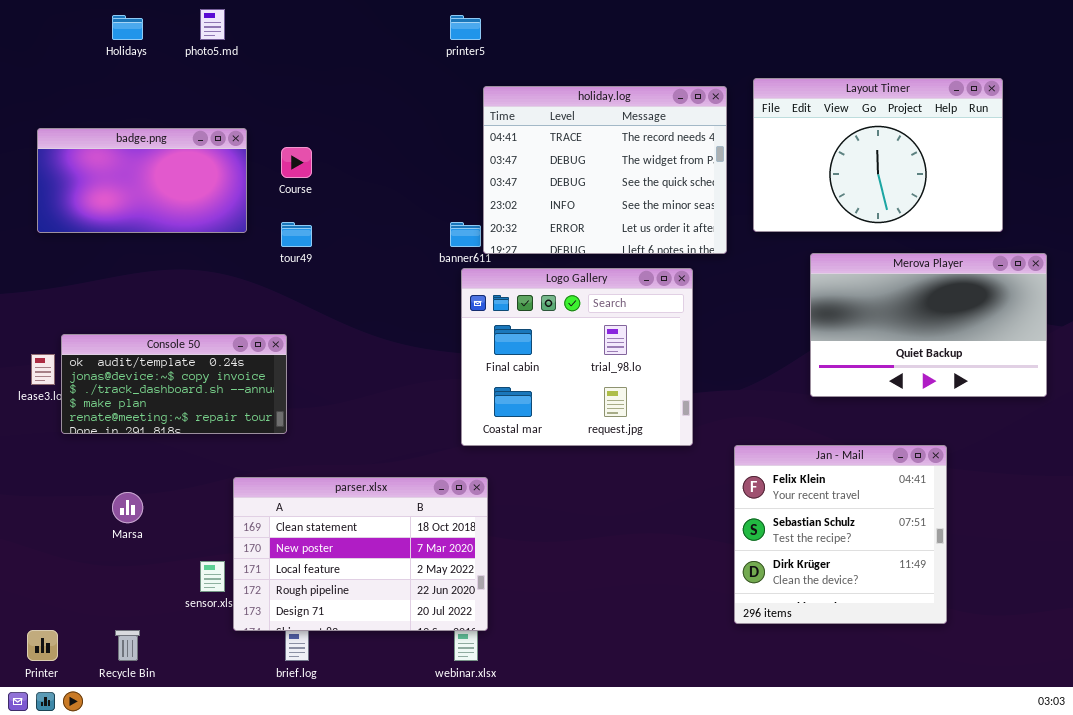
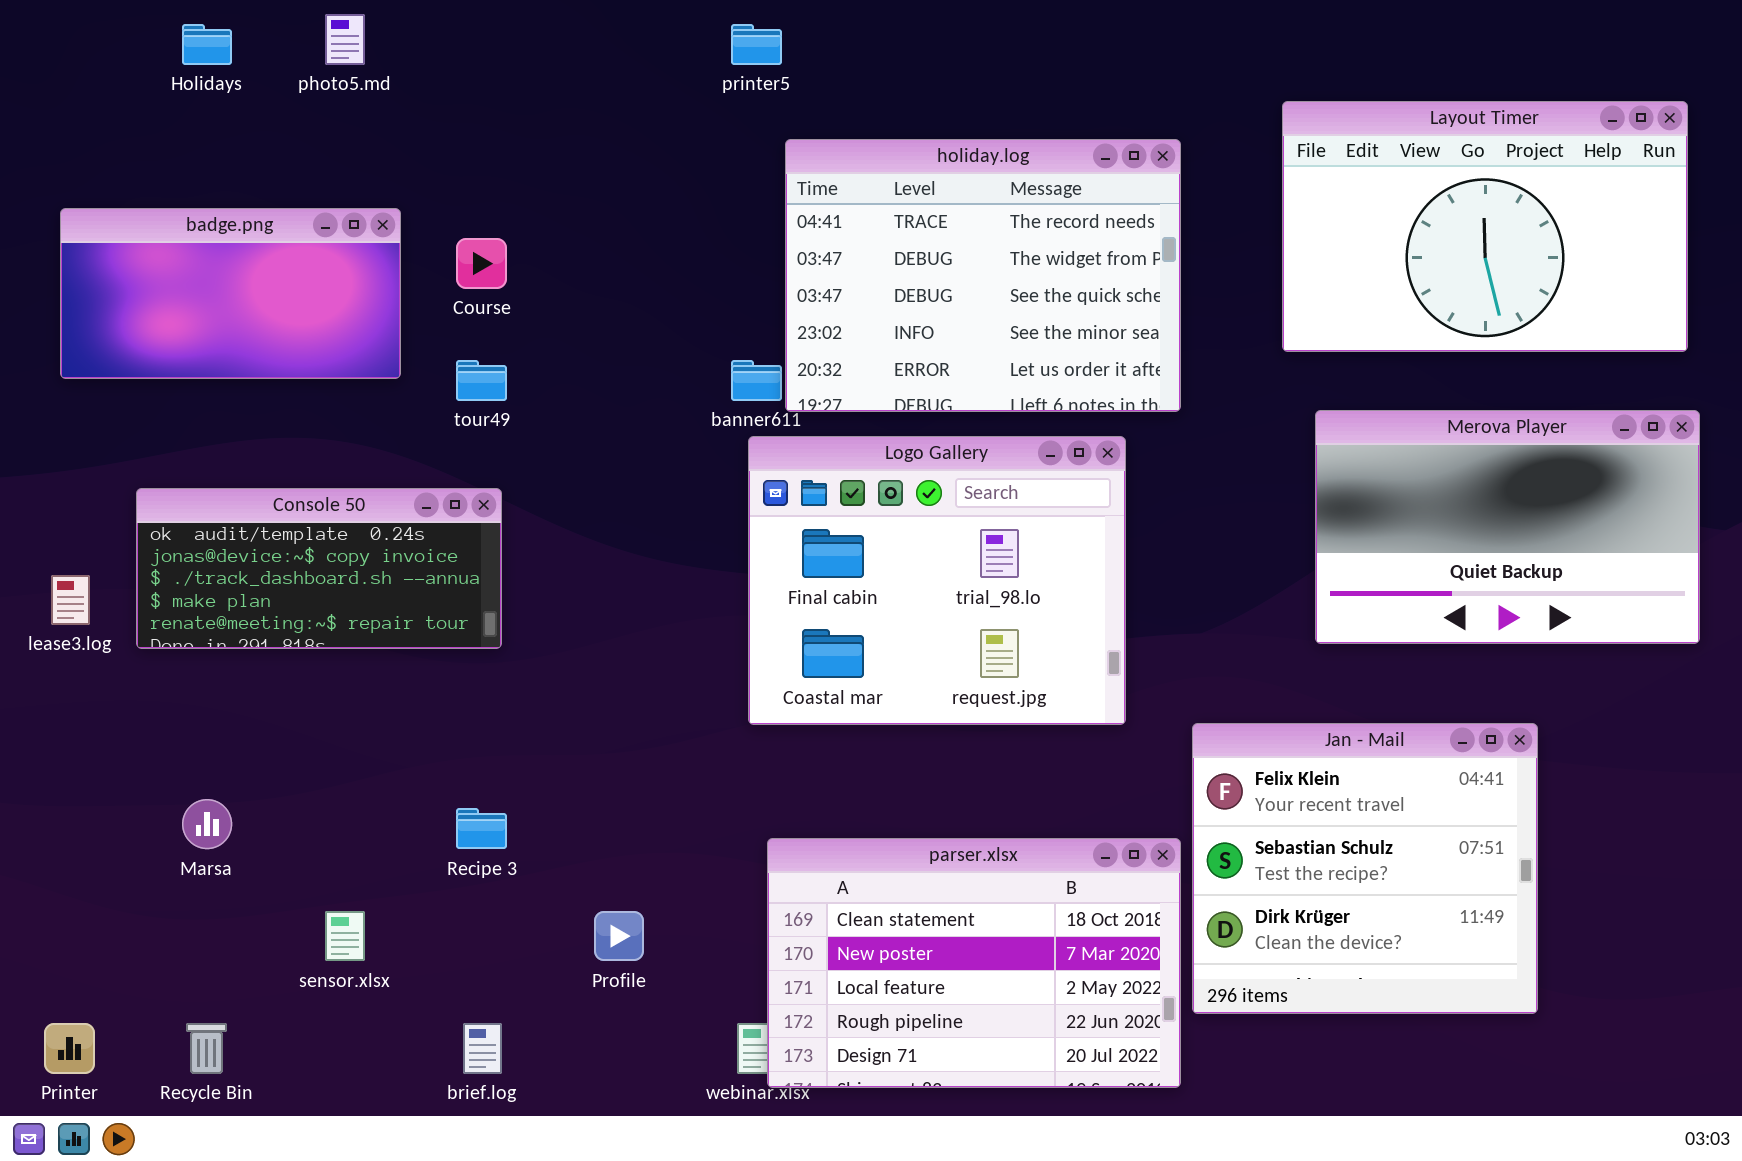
Layout Timer: [753,78,1003,232] -> [1282,101,1688,352], moved
Console 50: [61,334,287,434] -> [136,488,502,649], moved
parser.xlsx: [233,477,488,631] -> [767,838,1181,1088], moved

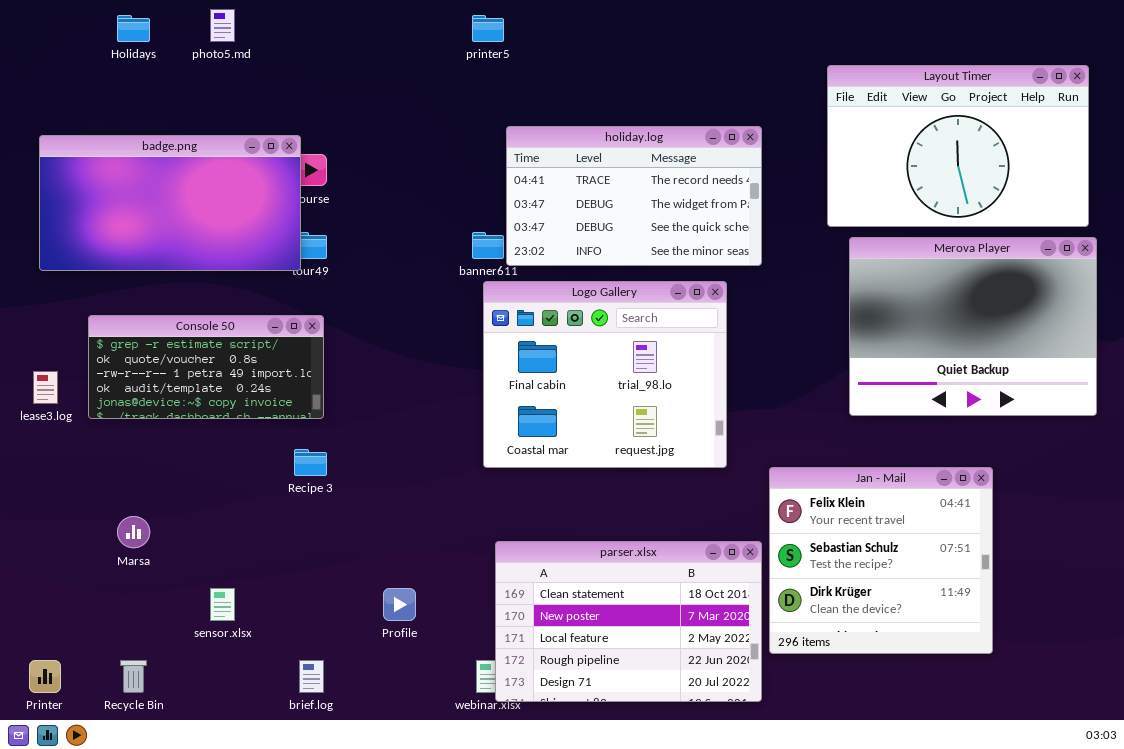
holiday.log: [785,139,1181,412] -> [506,126,762,266], resized
badge.png: [60,208,401,379] -> [39,135,301,271], resized
Merova Player: [1315,410,1700,644] -> [849,237,1097,416], resized
Console 50: [136,488,502,649] -> [88,315,324,419], scrolled up 3 rows
Recipe 3: [456,808,507,849] -> [294,449,327,476], moved

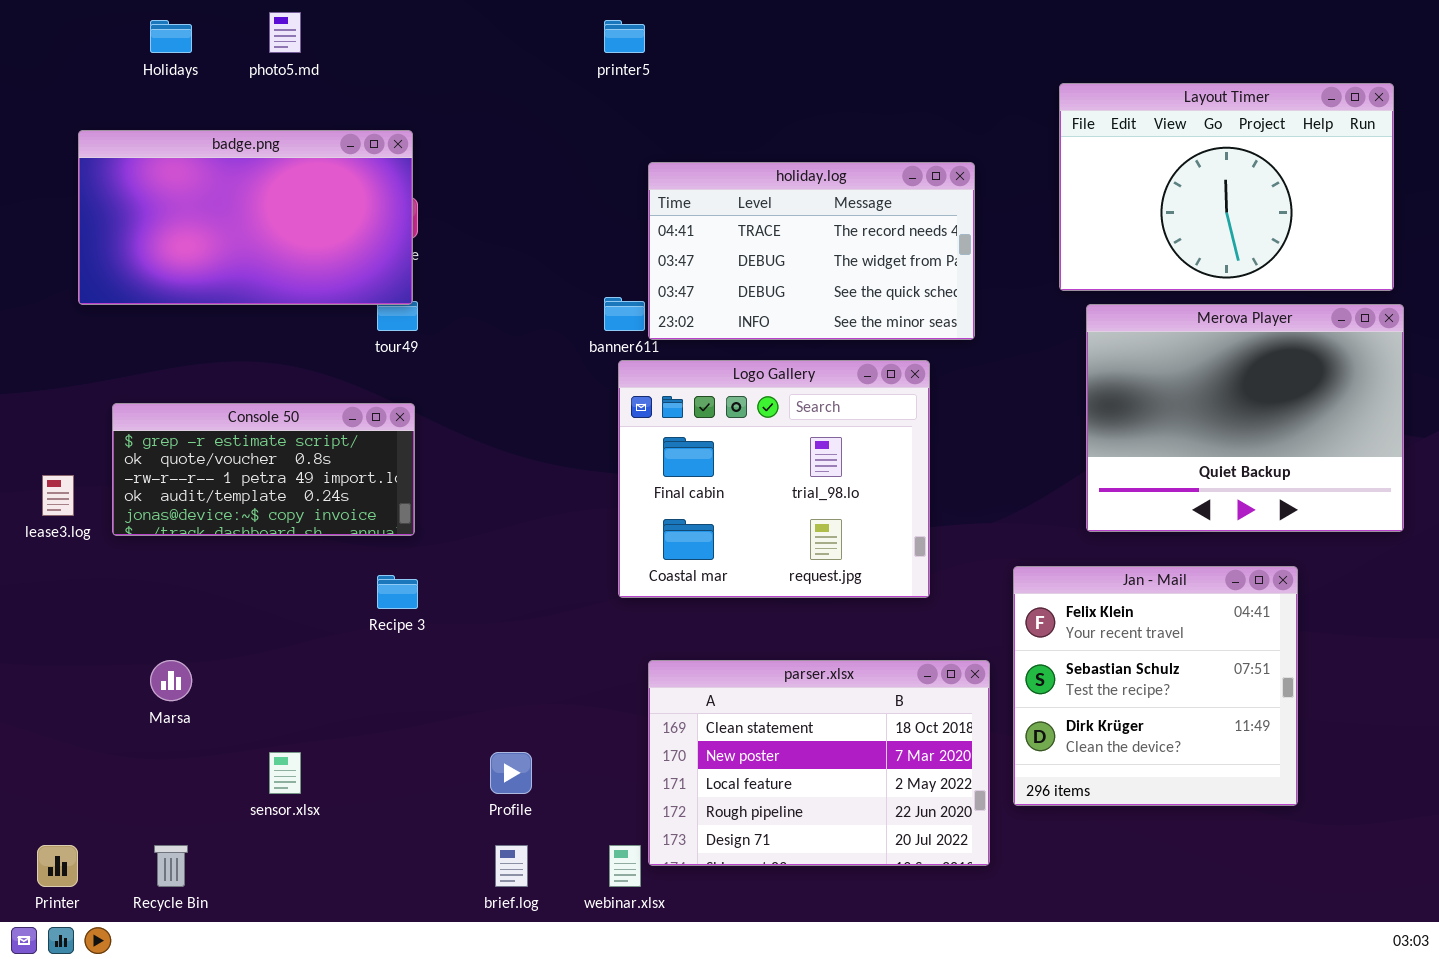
badge.png: [39,135,301,271] -> [78,130,413,305], moved
Jan - Mail: [769,467,993,654] -> [1013,566,1298,806], moved
parser.xlsx: [495,541,762,702] -> [648,660,990,866], moved
brief.log: [299,660,324,693] -> [495,845,528,887], moved

